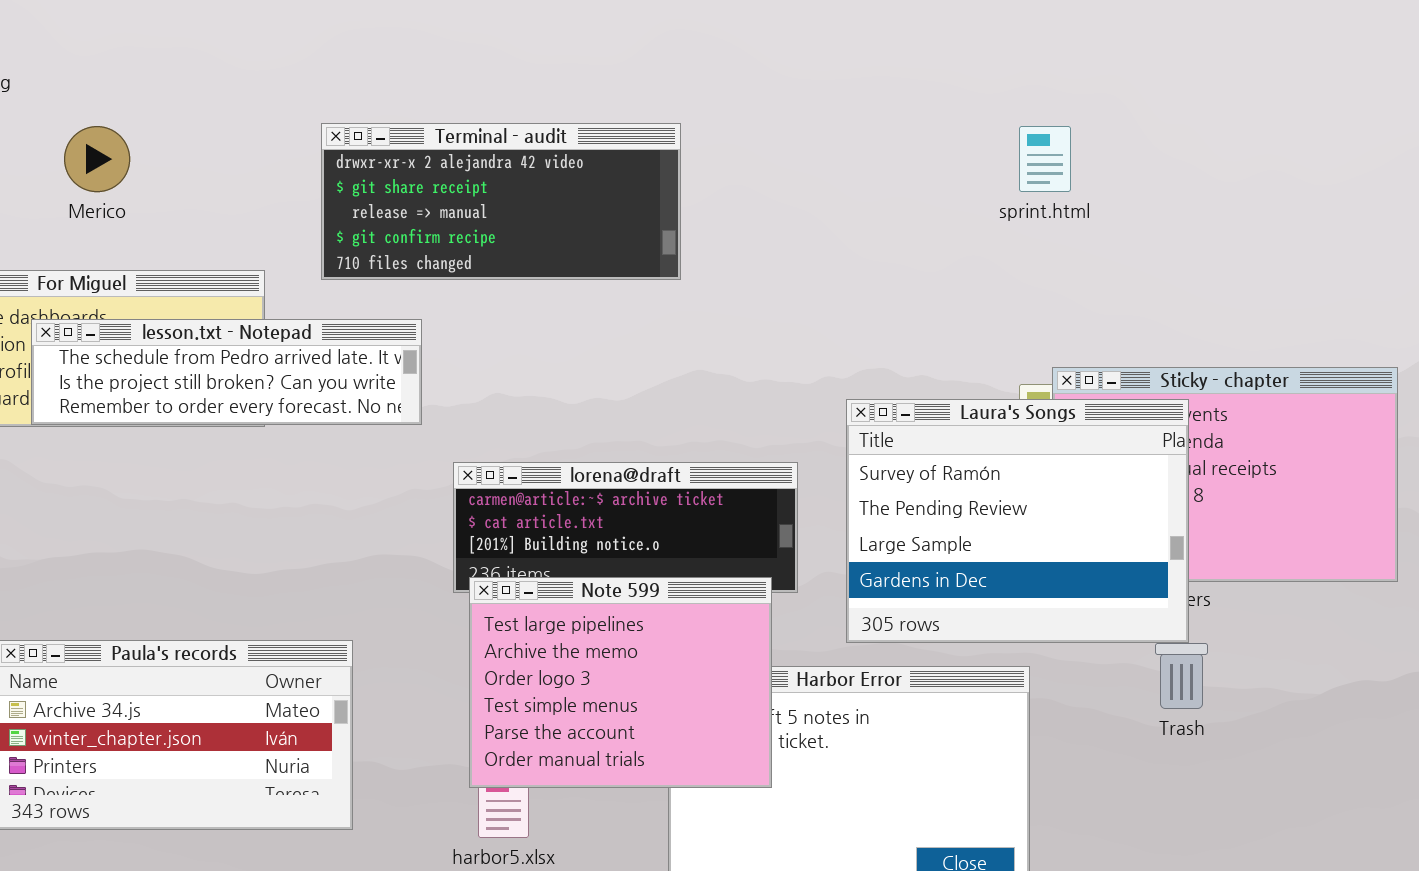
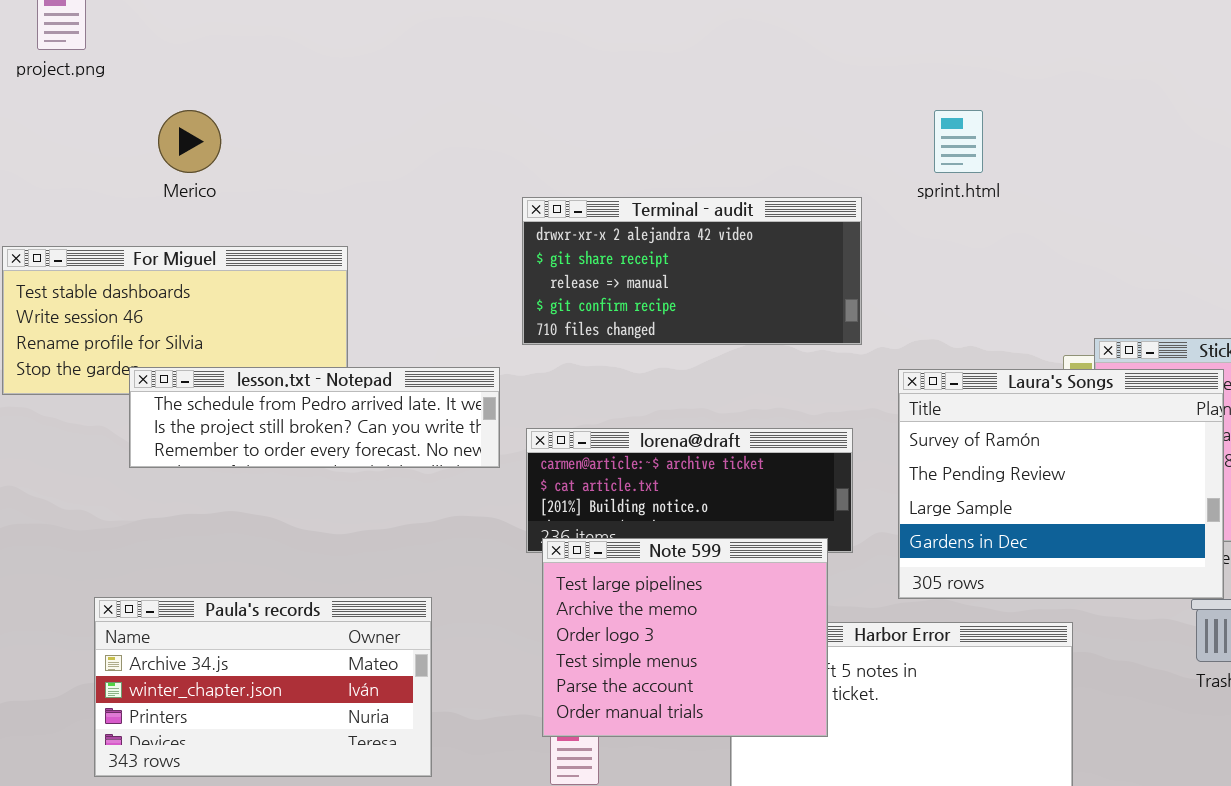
Terminal - audit: [321,123,681,280] -> [522,197,862,345], moved
sprint.html: [1019,126,1071,192] -> [934,110,983,173], moved
lesson.txt - Notepad: [31,319,422,425] -> [129,367,500,468], moved

